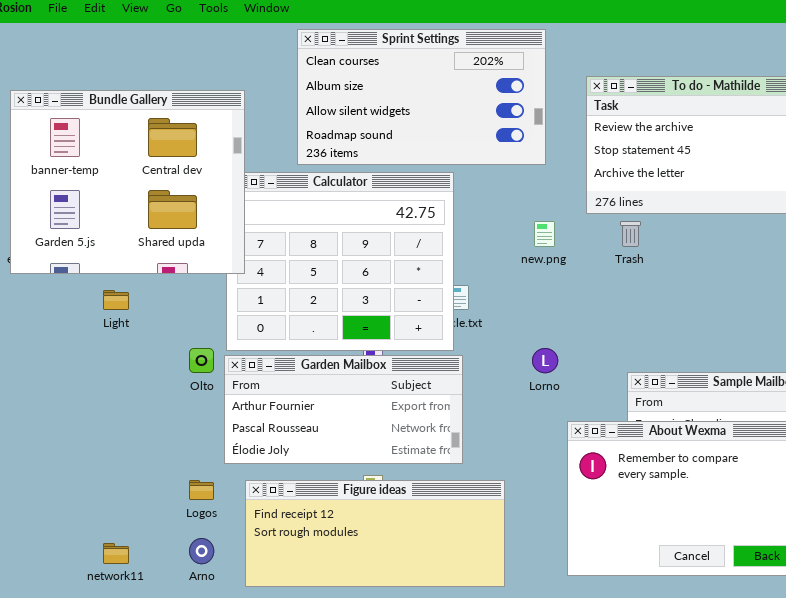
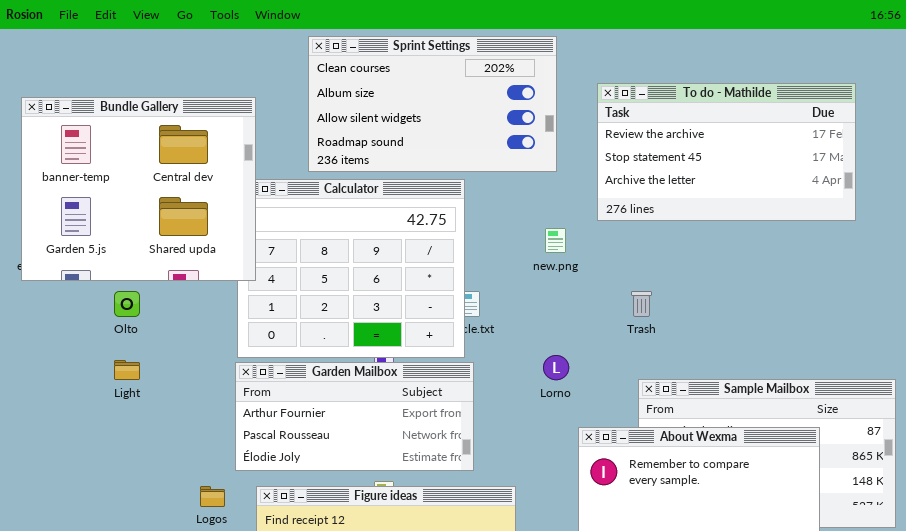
Trash: [620,221,641,247] -> [631,291,652,317], moved
Light: [103,290,129,310] -> [114,360,140,380], moved
Olto: [189,348,214,373] -> [114,291,140,317], moved

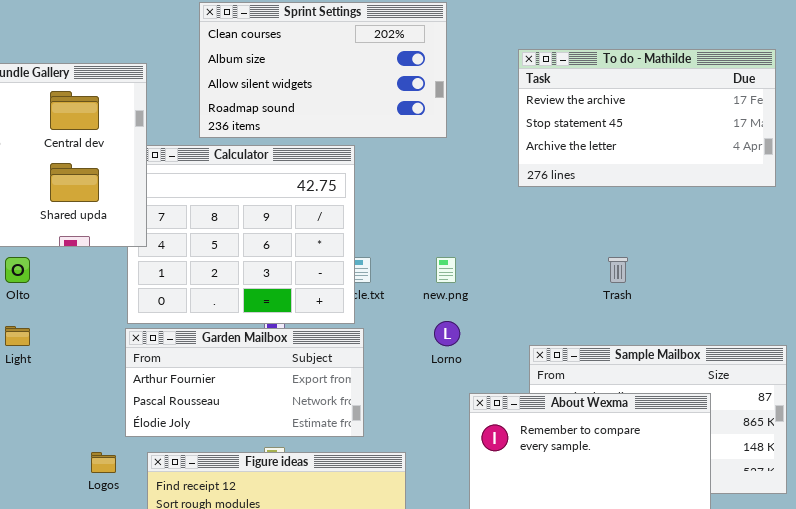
To do - Mathilde: [597,83,856,221] -> [518,49,776,187], moved
new.png: [545,228,566,253] -> [436,257,456,283], moved
Trash: [631,291,652,317] -> [608,257,628,283], moved

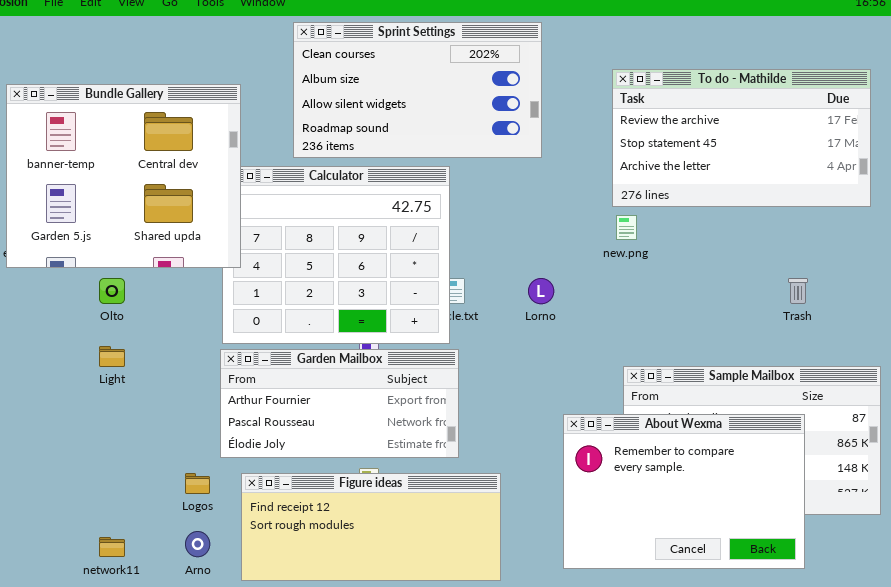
new.png: [436,257,456,283] -> [616,215,637,240], moved
Trash: [608,257,628,283] -> [788,278,808,304], moved
Lorno: [434,321,460,346] -> [528,278,554,304], moved

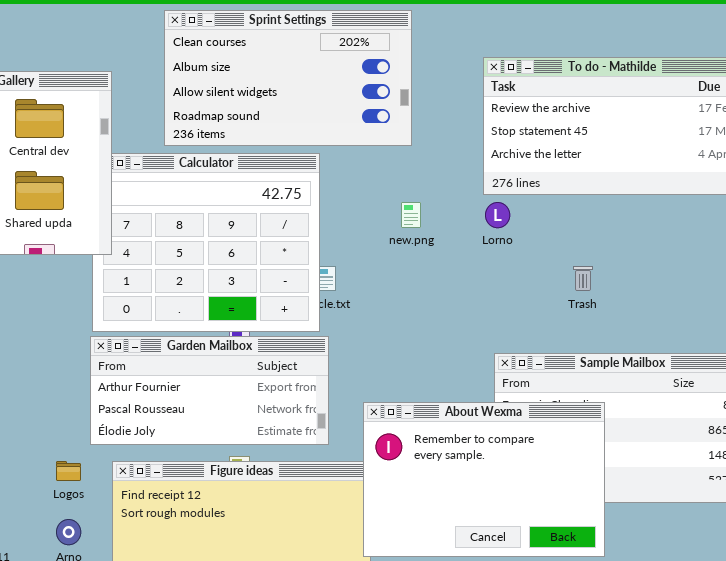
new.png: [616,215,637,240] -> [401,202,421,228], moved
Lorno: [528,278,554,304] -> [485,202,510,228], moved
Trash: [788,278,808,304] -> [573,266,593,291], moved
About Wexma: [563,414,805,569] -> [363,402,605,557], moved

